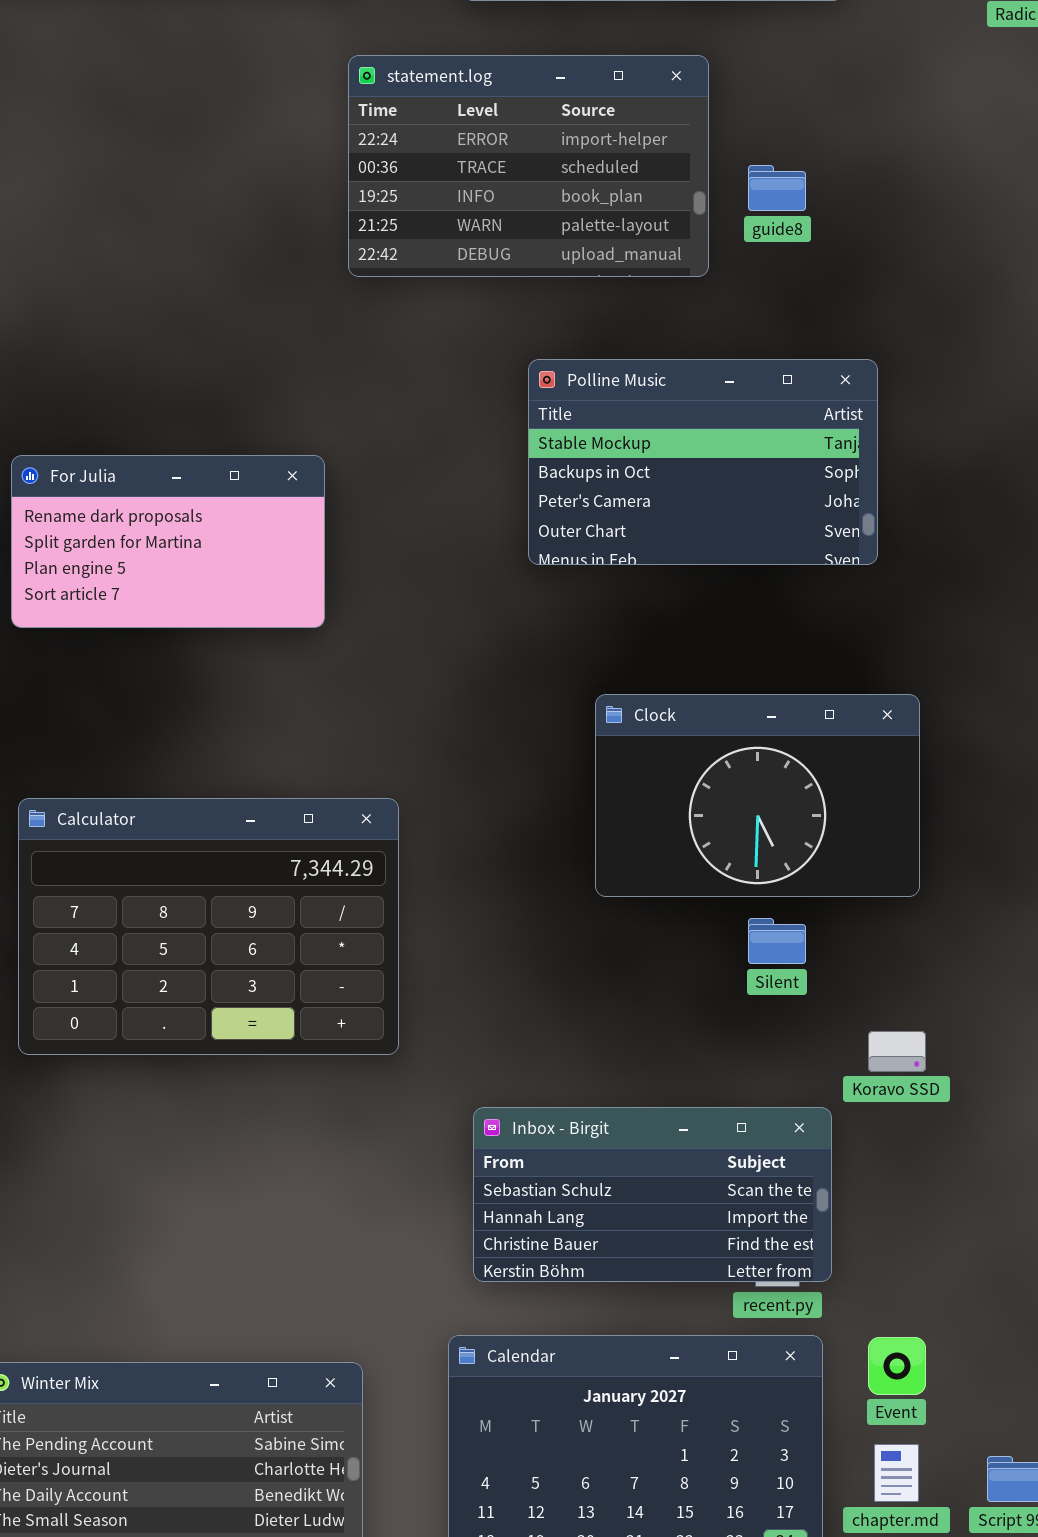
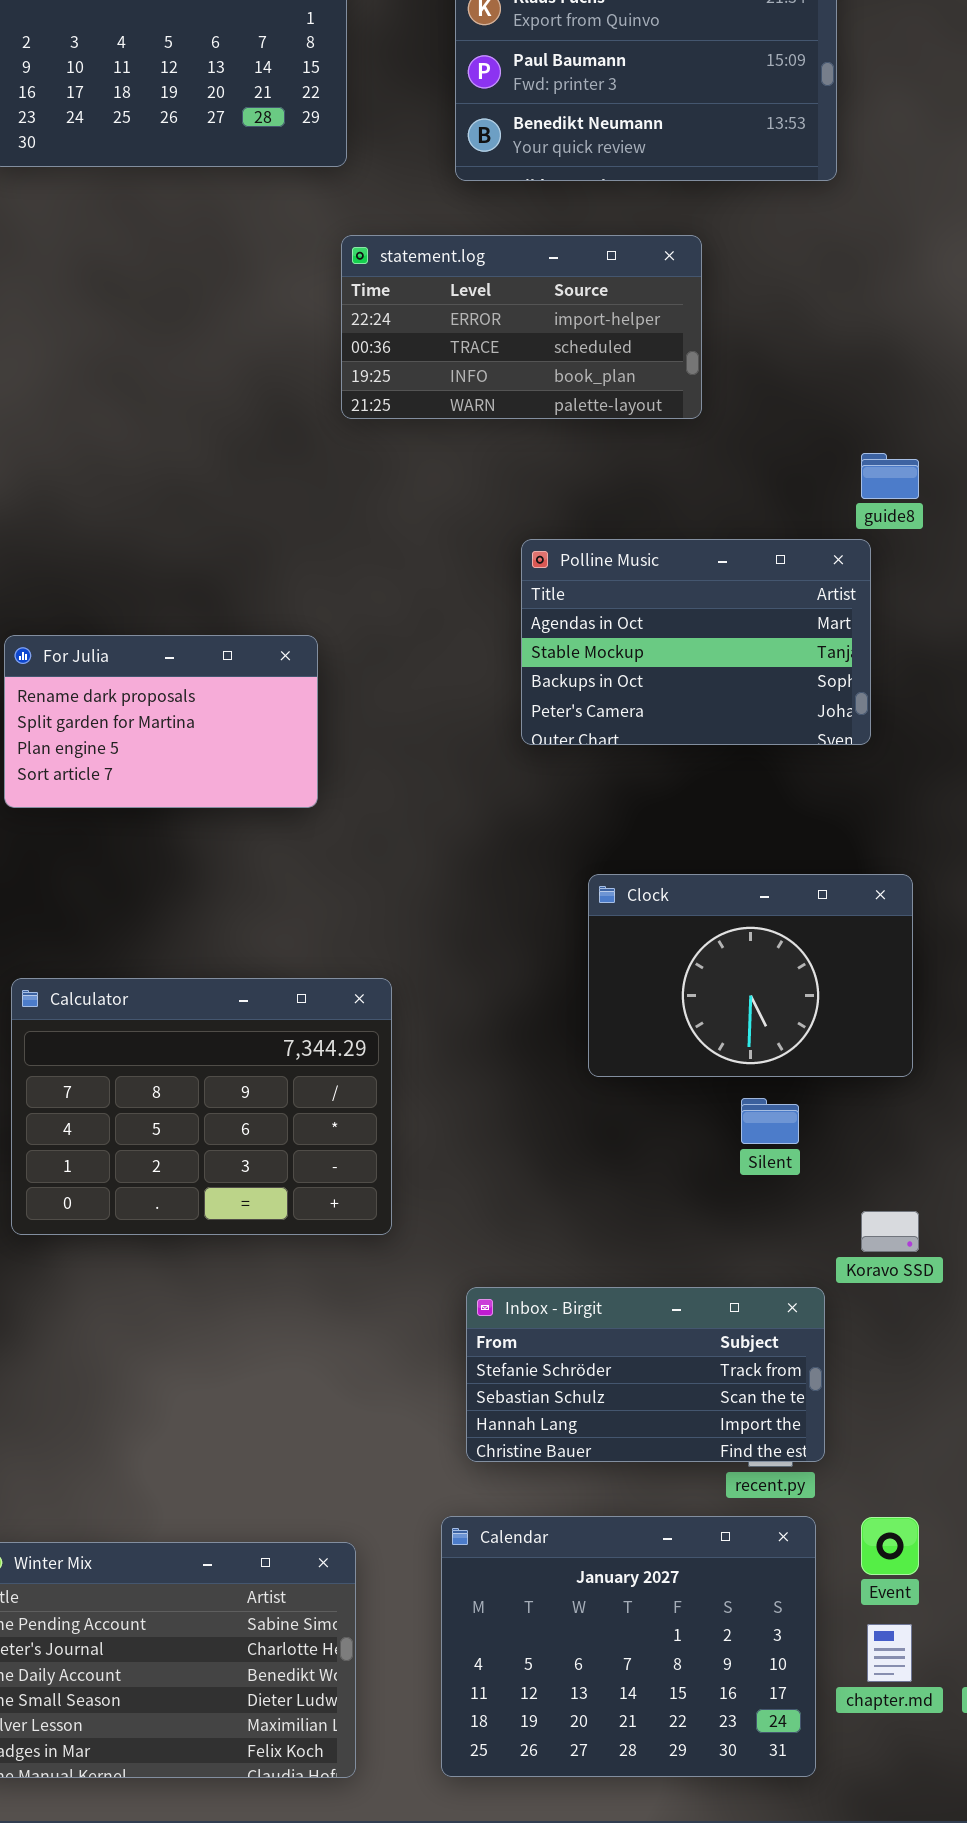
statement.log: [348,55,709,277] -> [341,235,702,419], resized
guide8: [748,165,806,211] -> [861,453,919,499], moved
Polline Music: [528,359,878,565] -> [521,539,871,745], scrolled up 1 row
Inbox - Birgit: [473,1107,832,1282] -> [466,1287,825,1462], scrolled up 1 row

